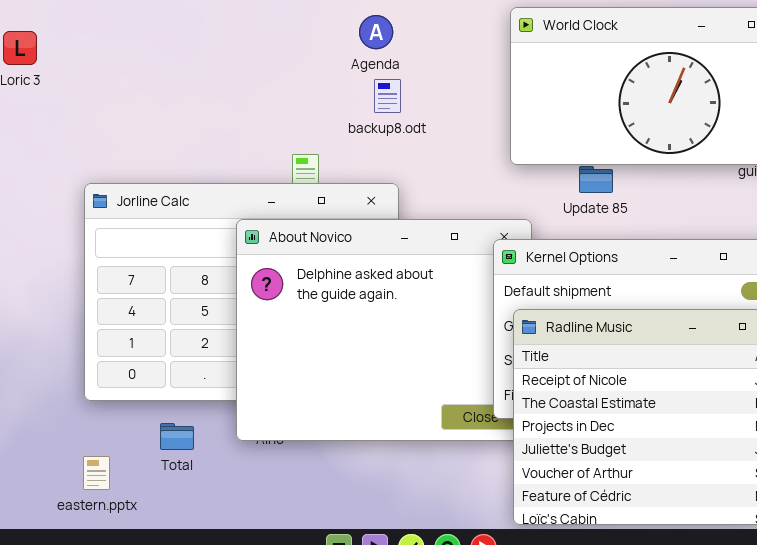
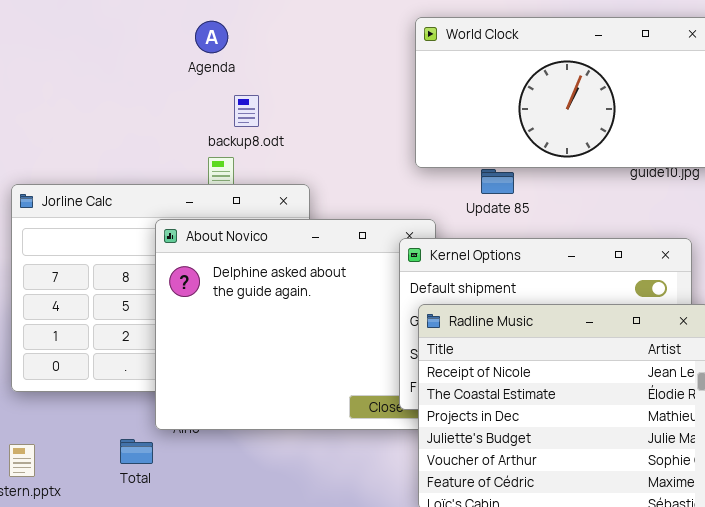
Agenda: [359,15,393,49] -> [195,21,228,53], moved
backup8.odt: [374,79,401,113] -> [234,95,259,127], moved
Total: [160,423,194,450] -> [120,439,153,464], moved

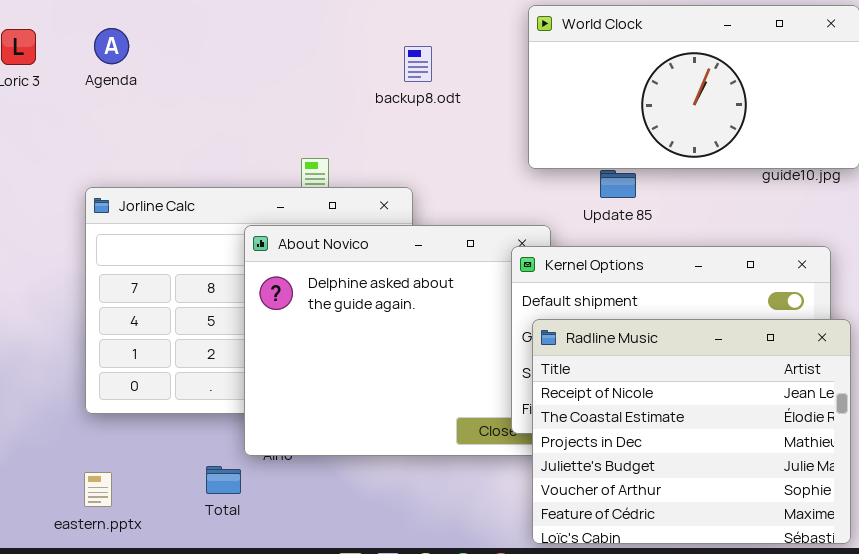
Agenda: [195,21,228,53] -> [94,28,129,64], moved
backup8.odt: [234,95,259,127] -> [404,46,432,82], moved

